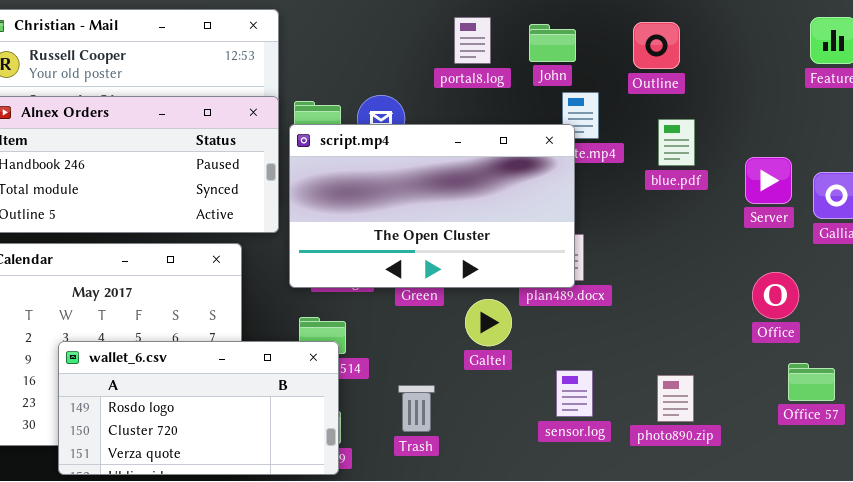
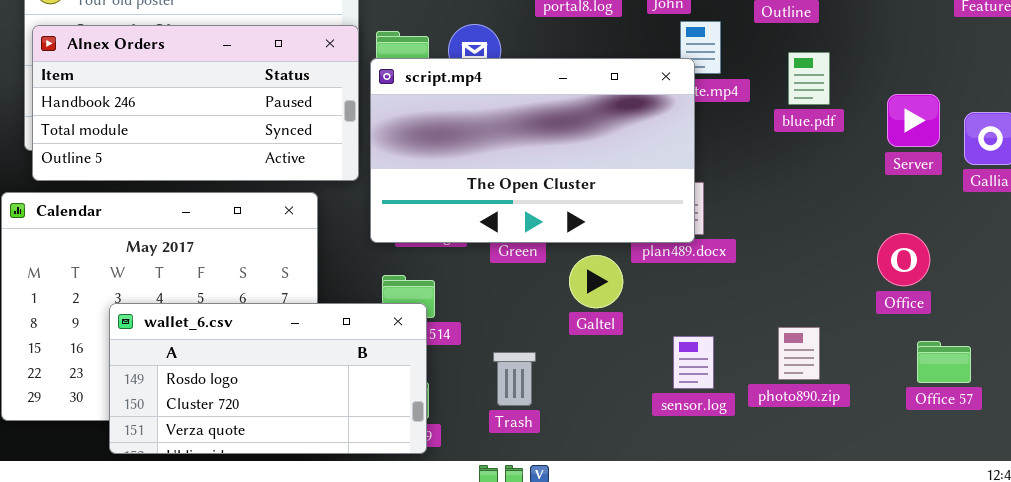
Office: [752,272,799,319] -> [877,233,930,286], moved
Office 57: [788,363,835,401] -> [917,341,971,383], moved
photo890.zip: [657,375,694,422] -> [778,327,820,380], moved

